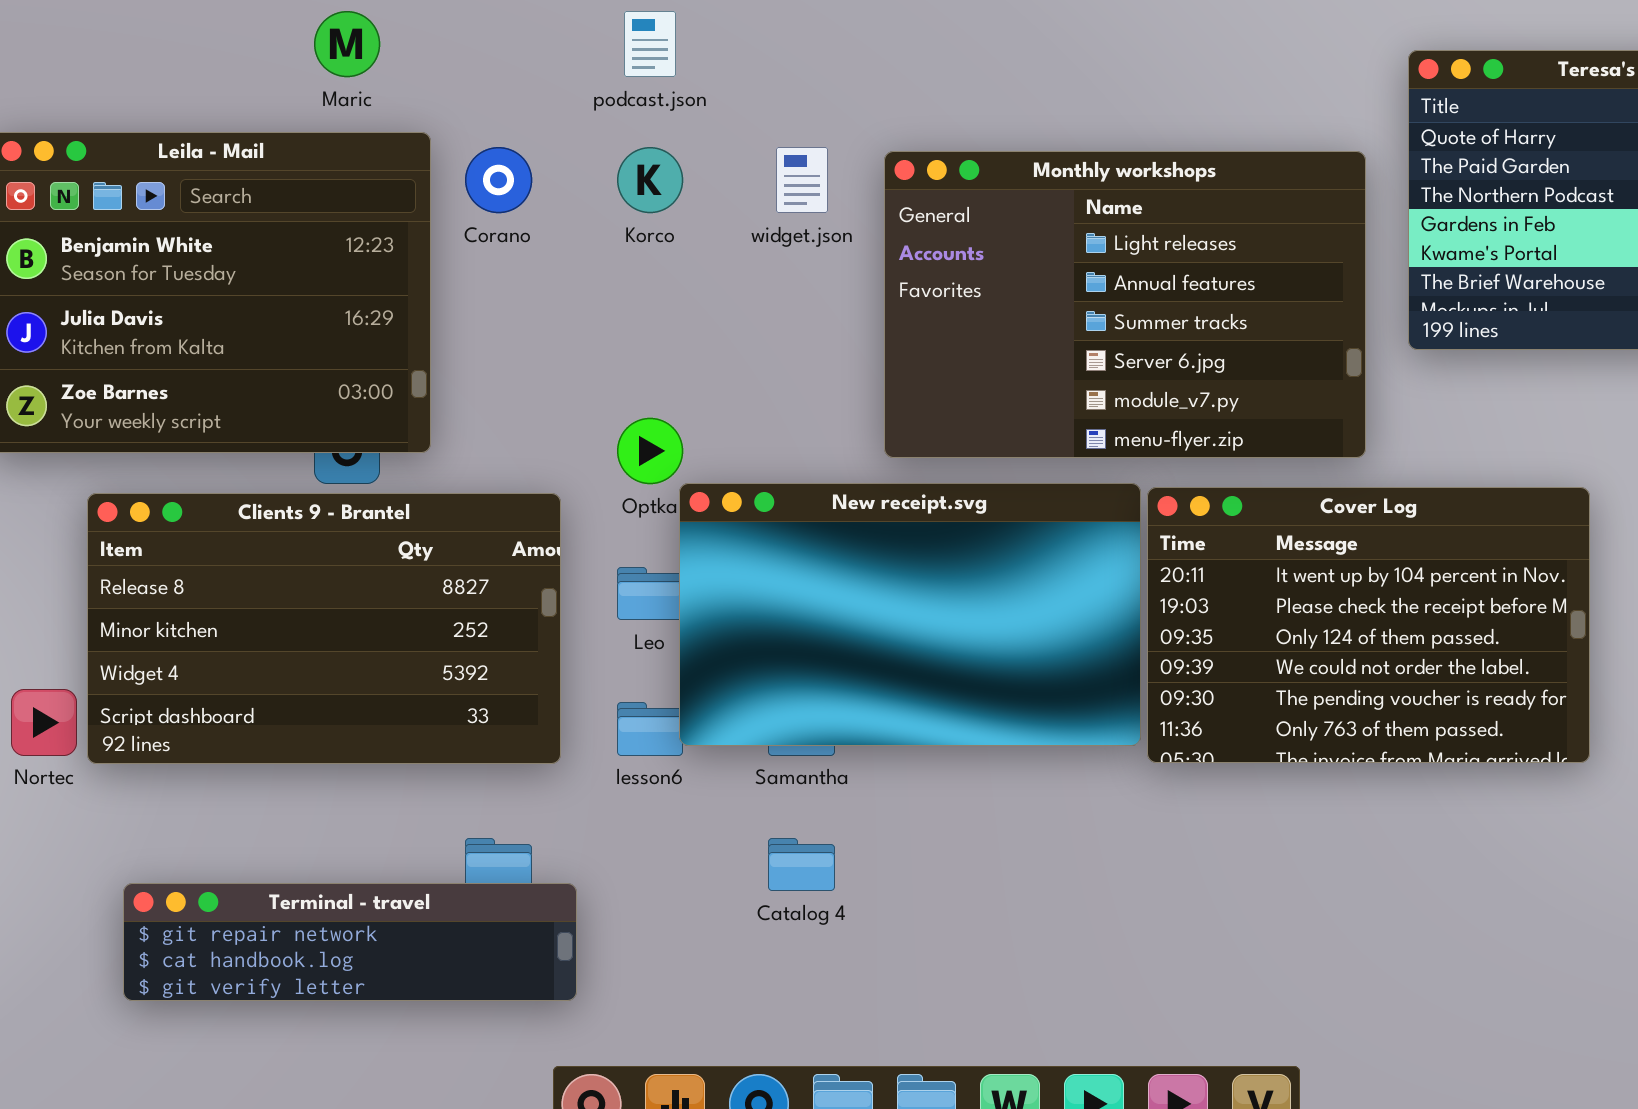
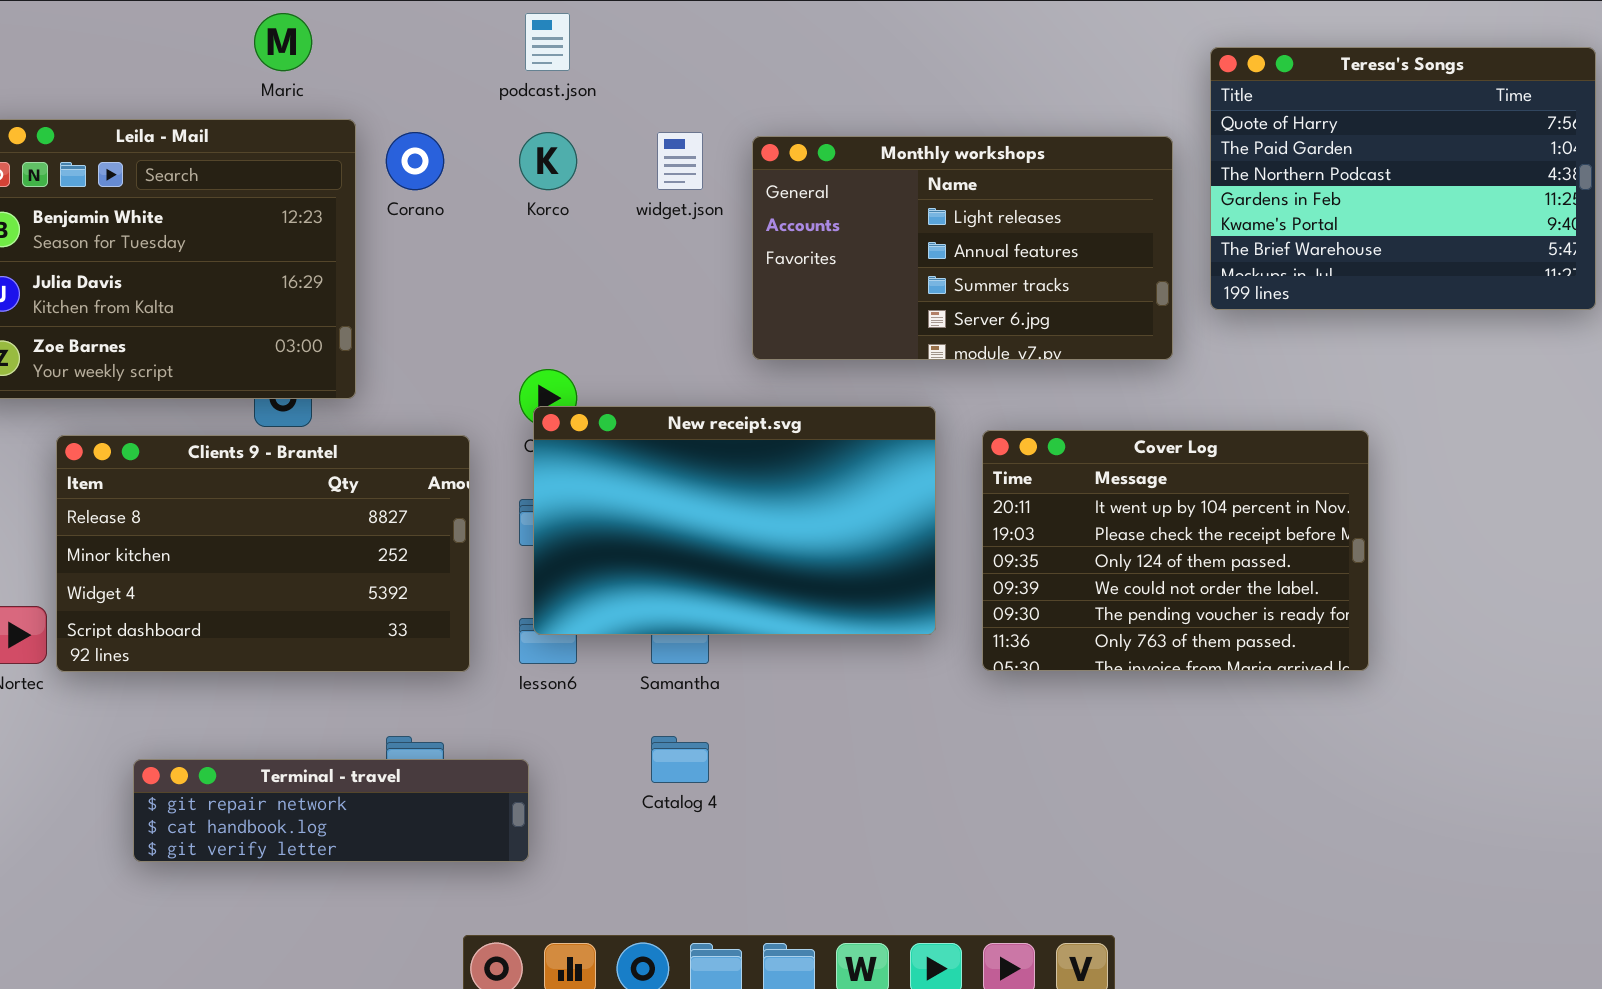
Monthly workshops: [884,151,1366,458] -> [752,136,1173,360], resized
New receipt.svg: [679,483,1141,746] -> [533,406,936,635], moved
Terminal - travel: [123,883,577,1001] -> [133,759,529,862], moved

